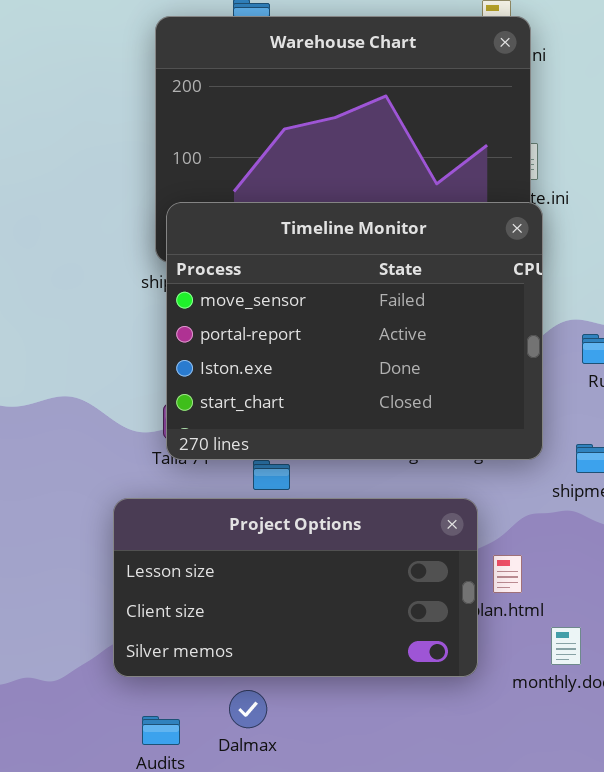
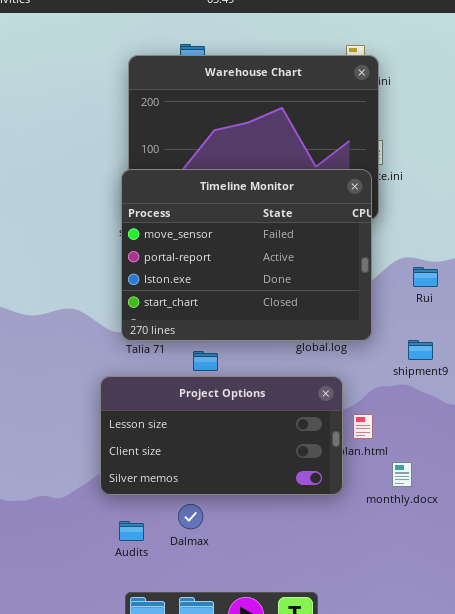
Timeline Monitor: [166,202,543,460] -> [121,169,372,341], moved

